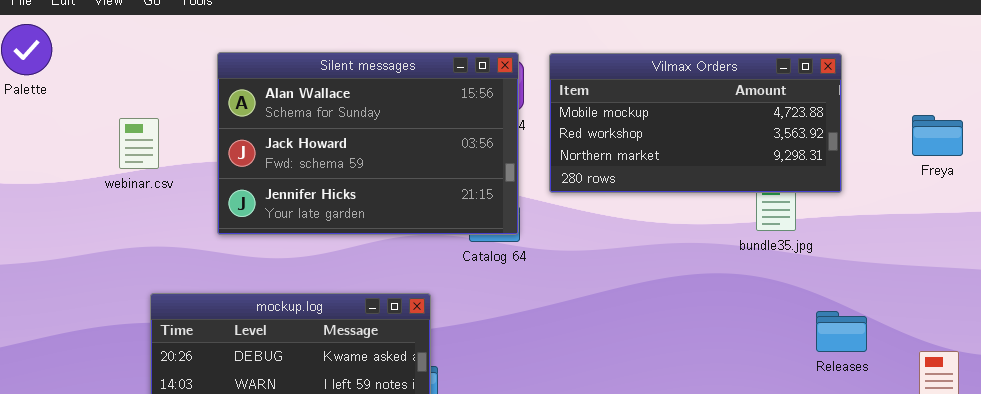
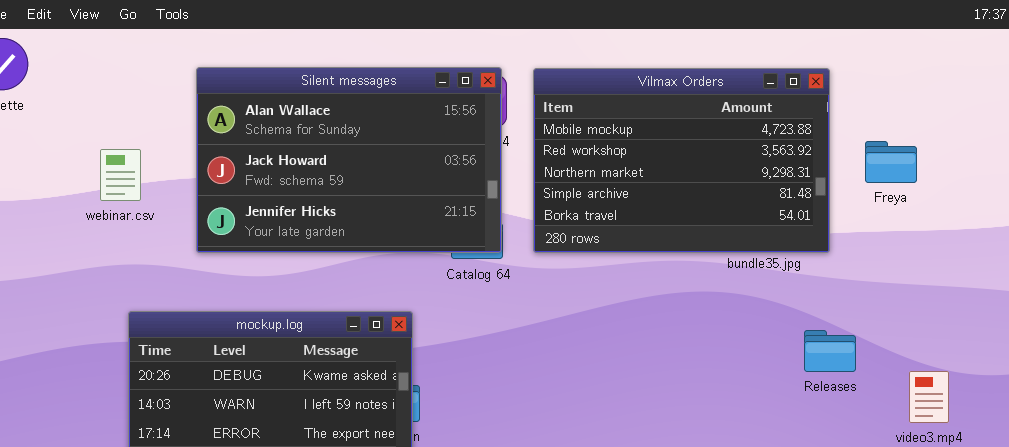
Vilmax Orders: [549,53,842,193] -> [533,68,830,253], resized
Freya: [912,115,963,156] -> [865,141,917,183], moved
webinar.csv: [119,118,159,169] -> [100,149,141,201], moved

